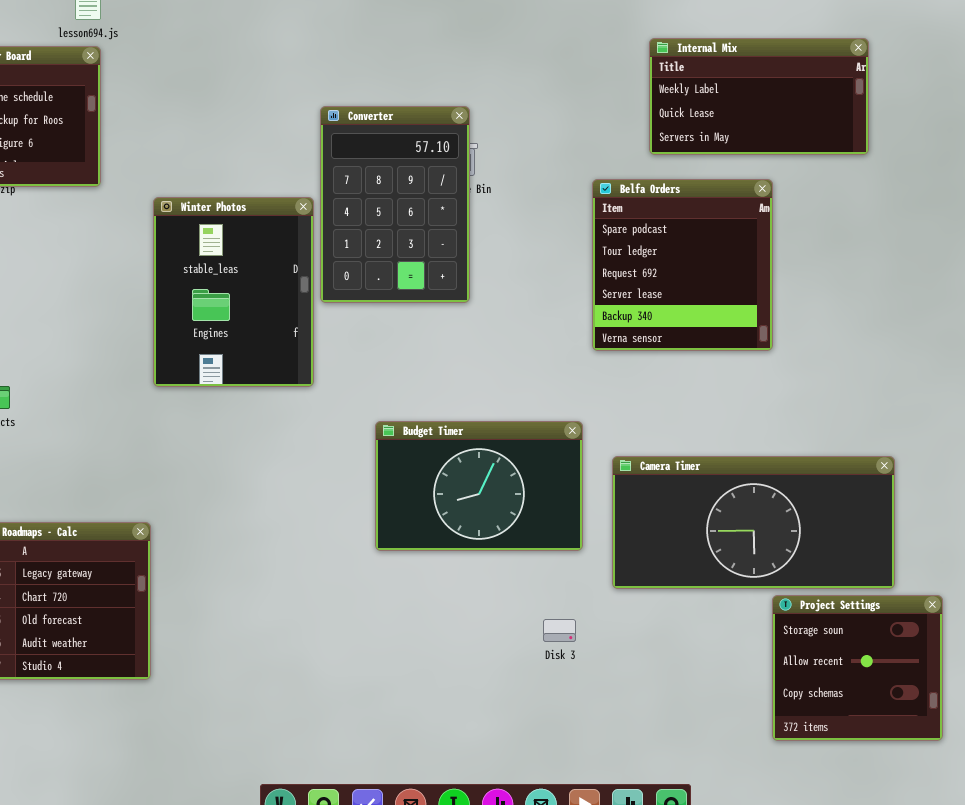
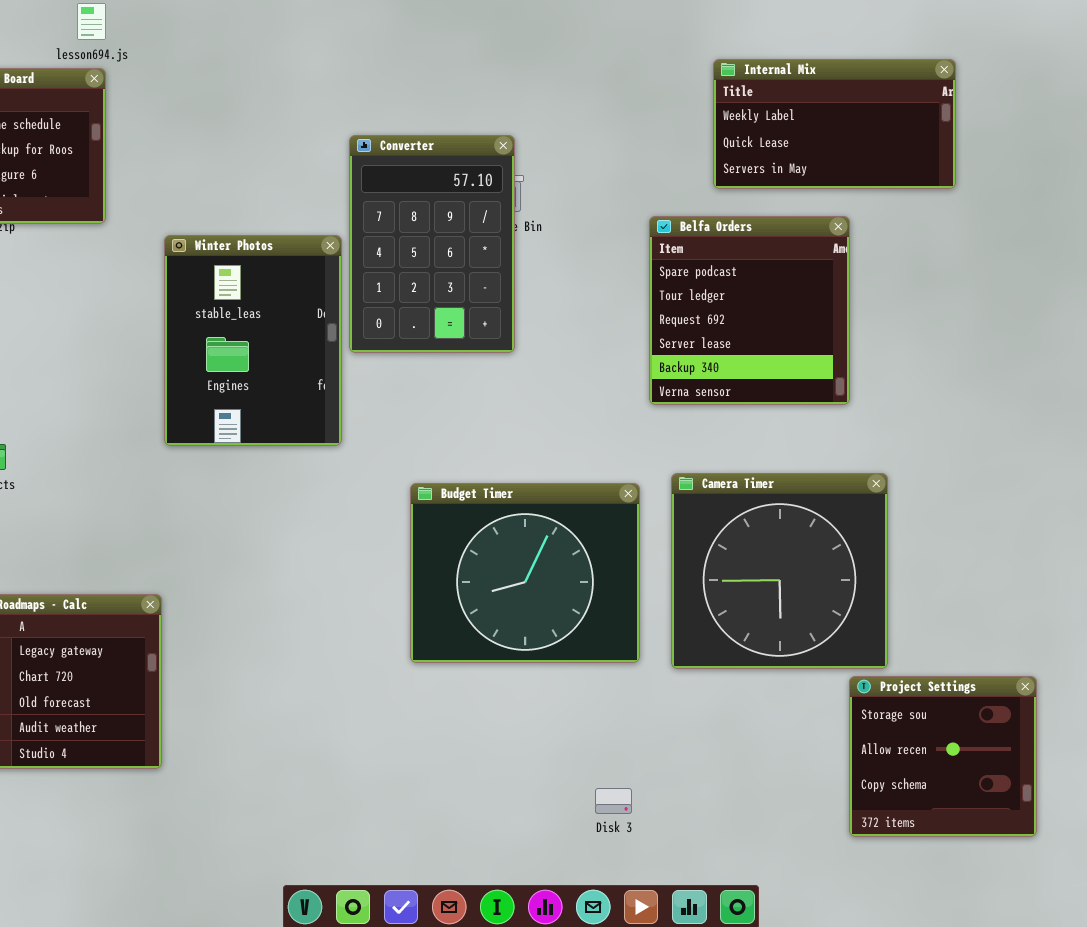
Budget Timer: [375,421,583,551] -> [410,483,640,663], resized
Camera Timer: [612,456,895,589] -> [671,473,888,669], resized
Disk 3: [543,619,576,642] -> [595,788,632,814], moved

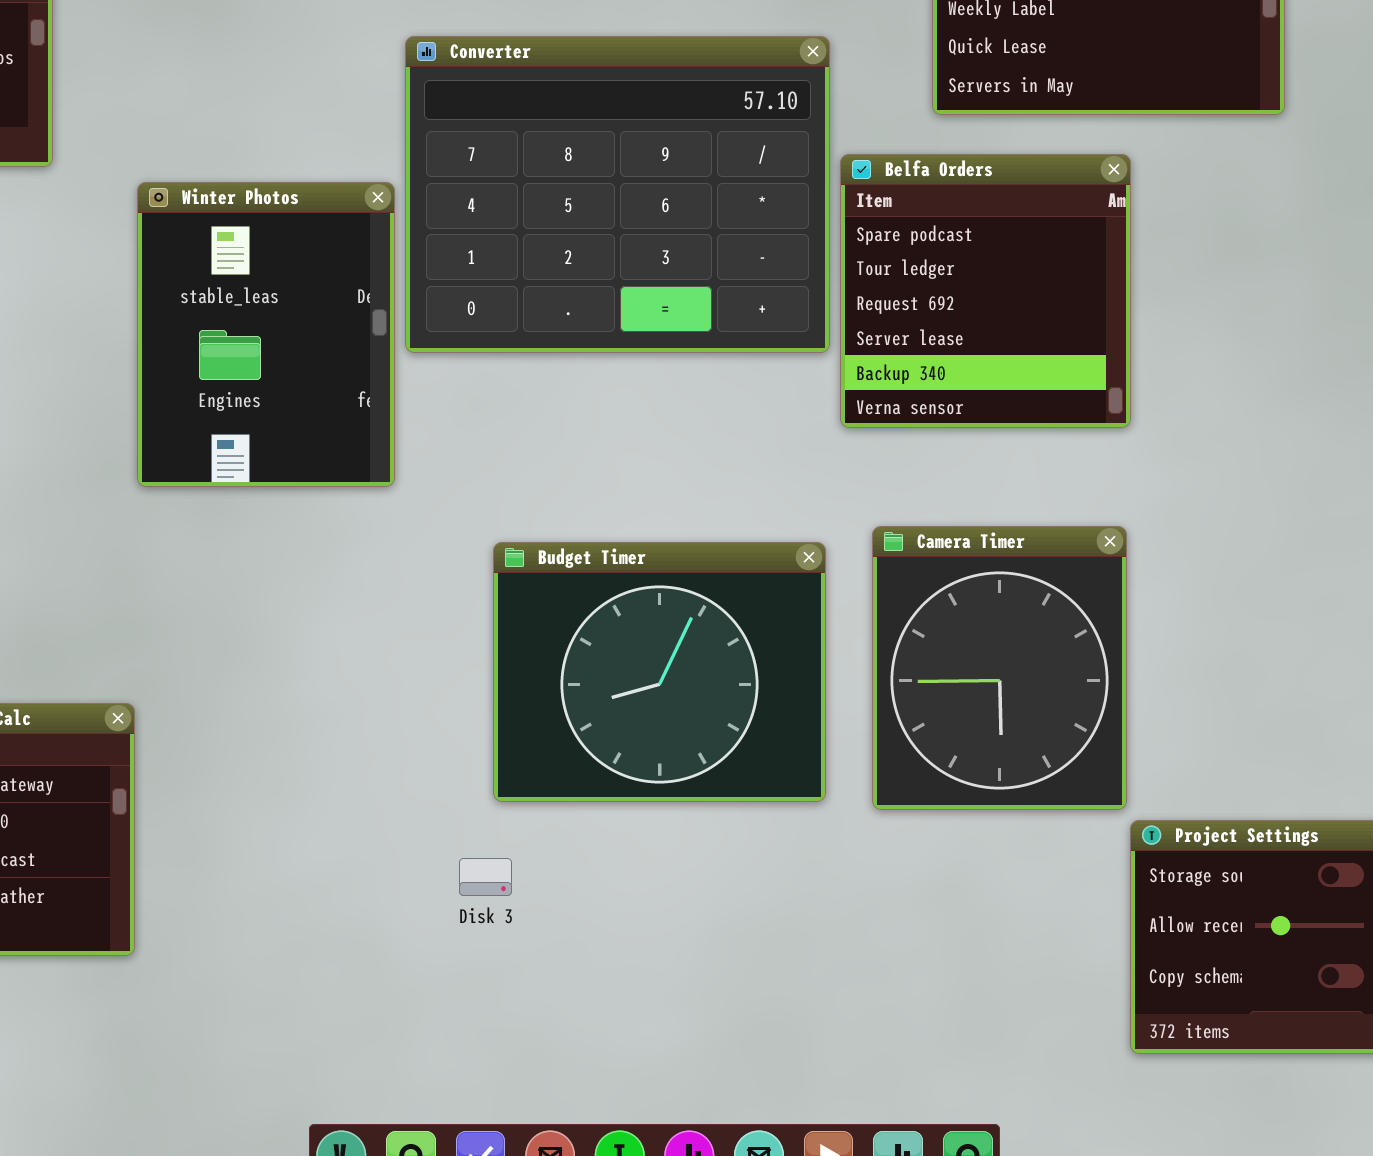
Converter: [349,135,515,353] -> [405,36,830,353], resized
Camera Timer: [671,473,888,669] -> [872,526,1127,810], resized
Disk 3: [595,788,632,814] -> [459,858,512,896], moved

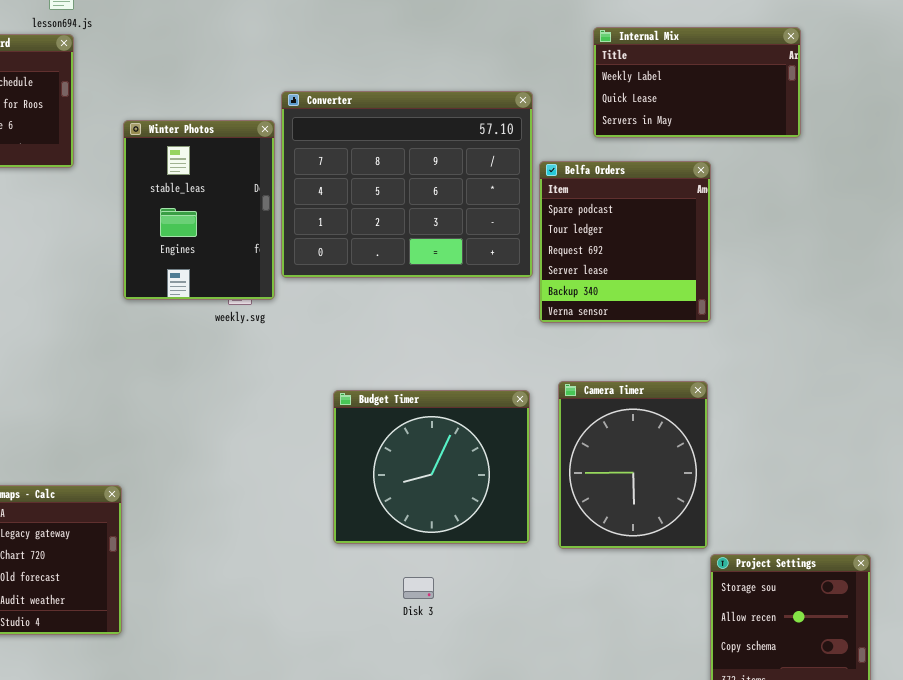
Winter Photos: [137,182,395,487] -> [123,120,275,300], moved
Disk 3: [459,858,512,896] -> [403,577,434,599], moved

